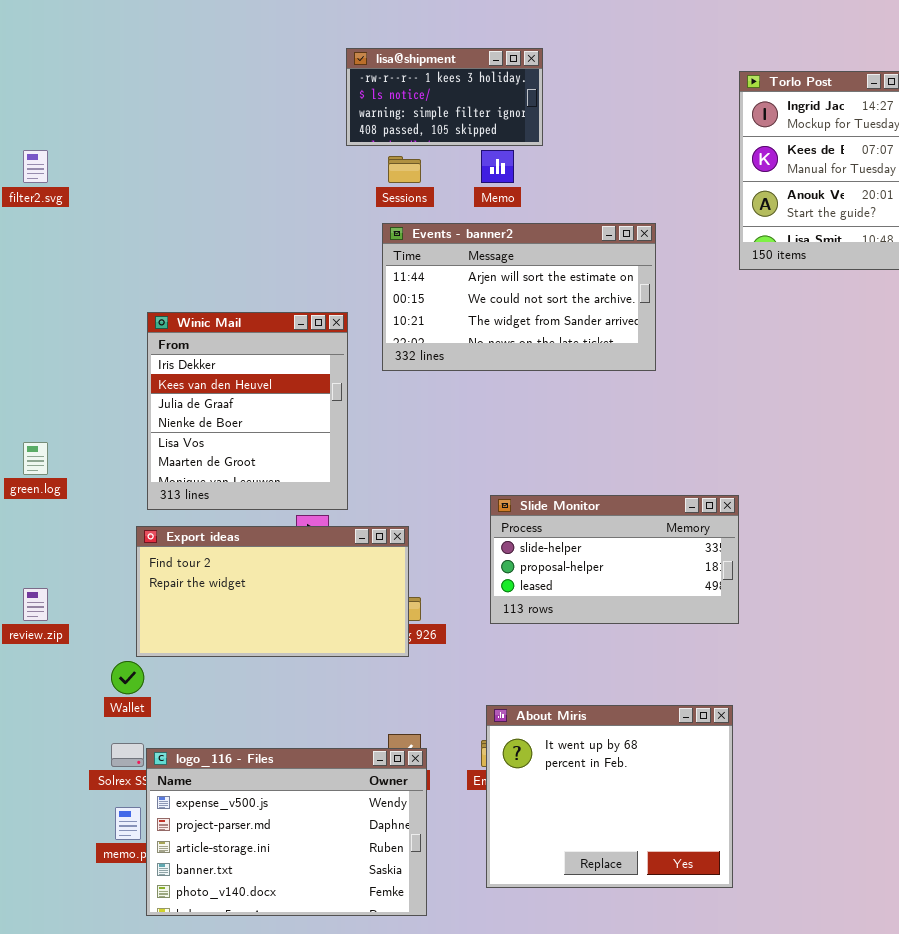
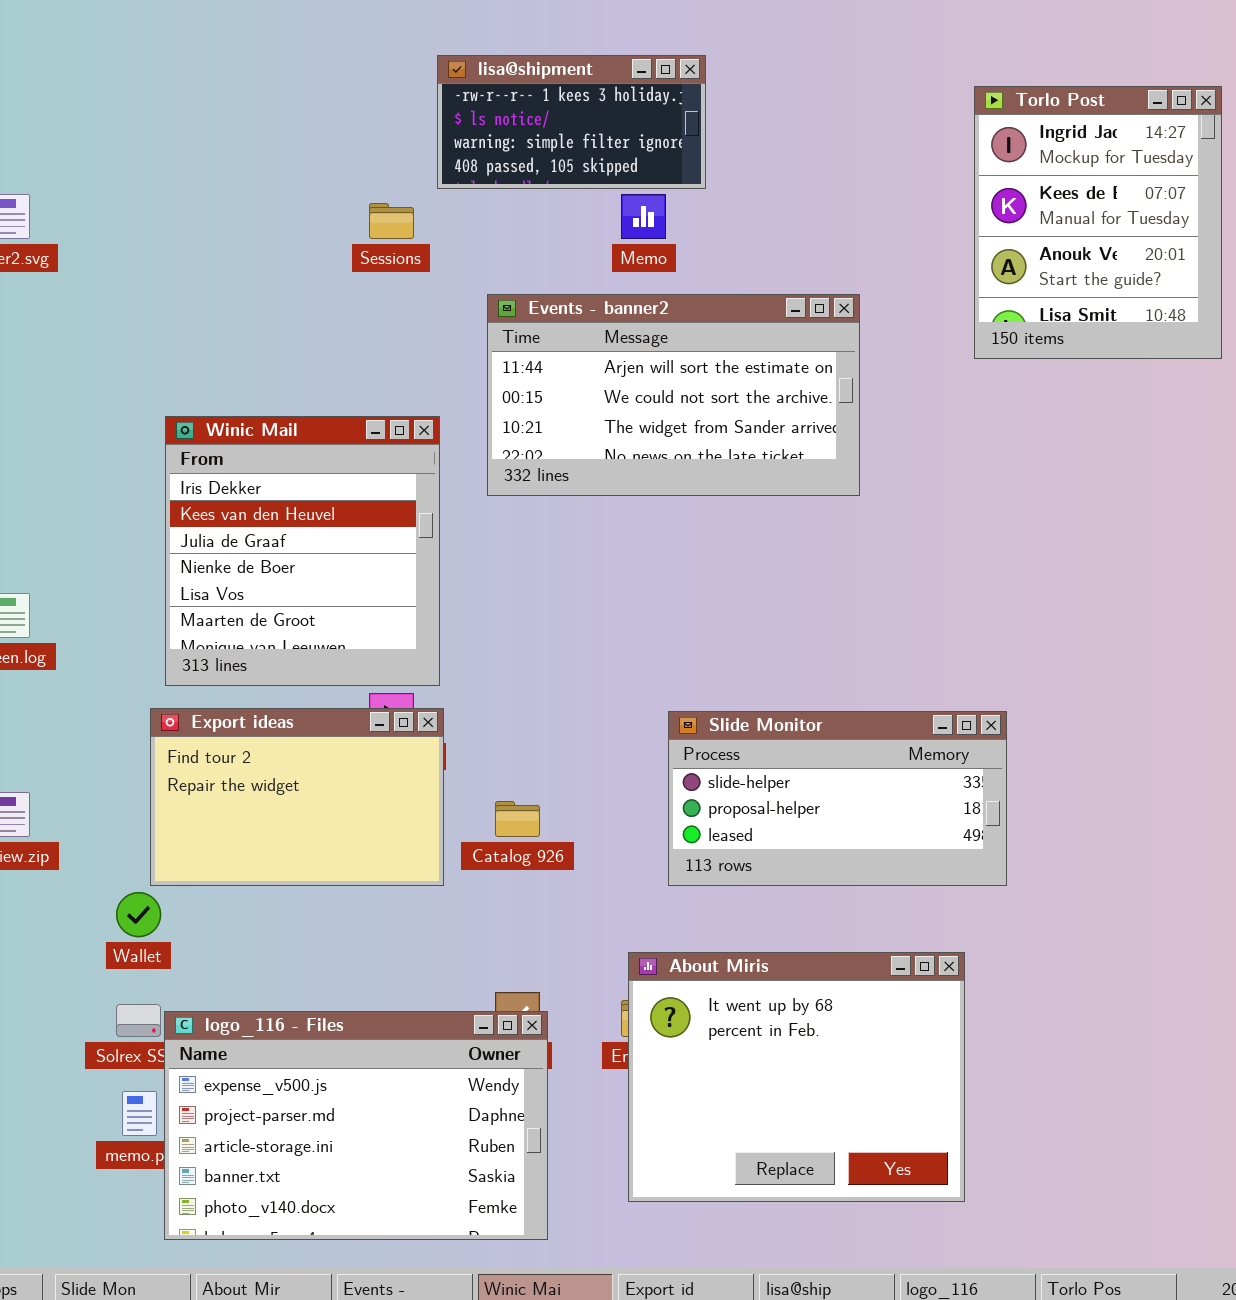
Sessions: [388,156,421,183] -> [369,203,414,239], moved
Slide Monitor: [490,495,739,624] -> [668,711,1007,886], moved
Export ideas: [136,526,409,657] -> [150,708,444,886], resized

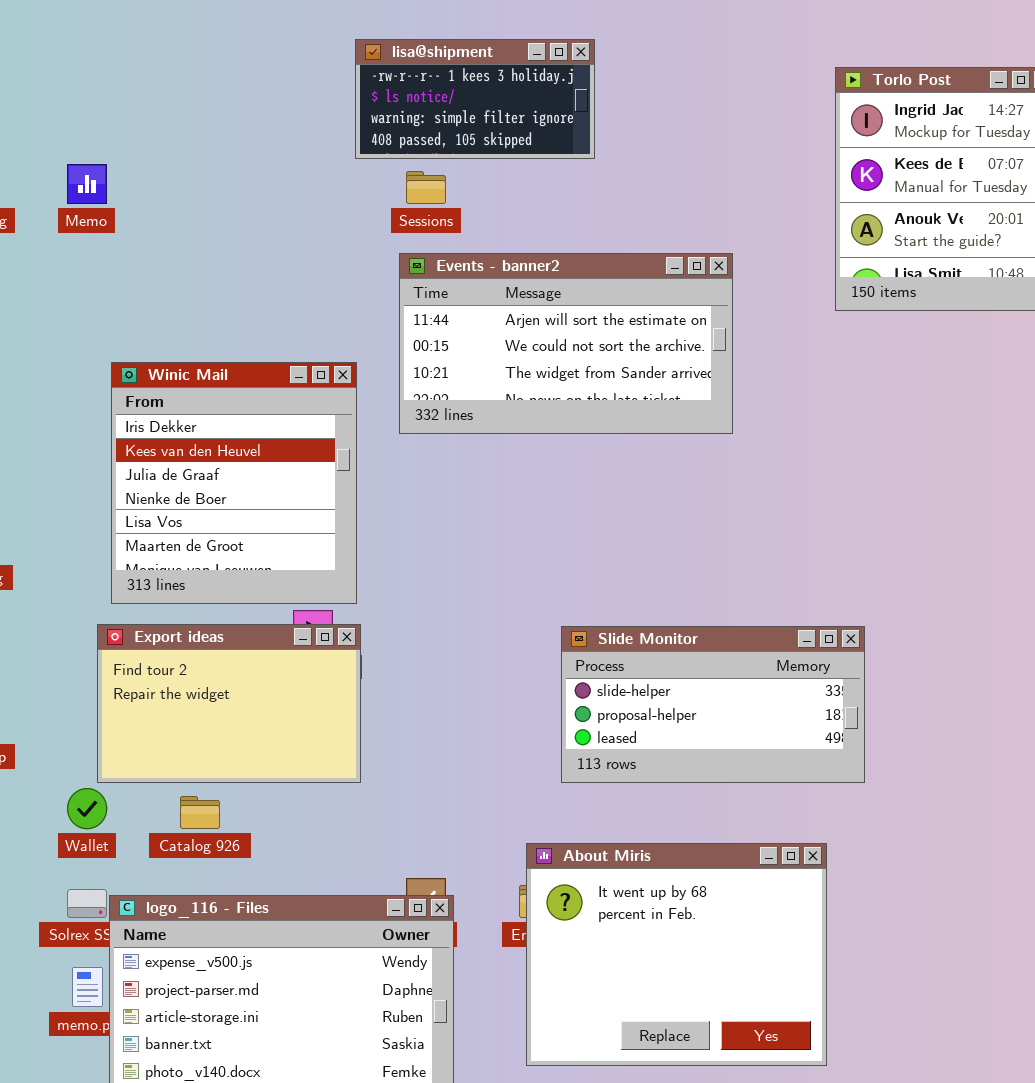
Memo: [621,194,666,239] -> [67,164,107,204], moved
Sessions: [369,203,414,239] -> [406,171,446,204], moved
Catalog 926: [495,801,540,837] -> [180,796,220,829], moved

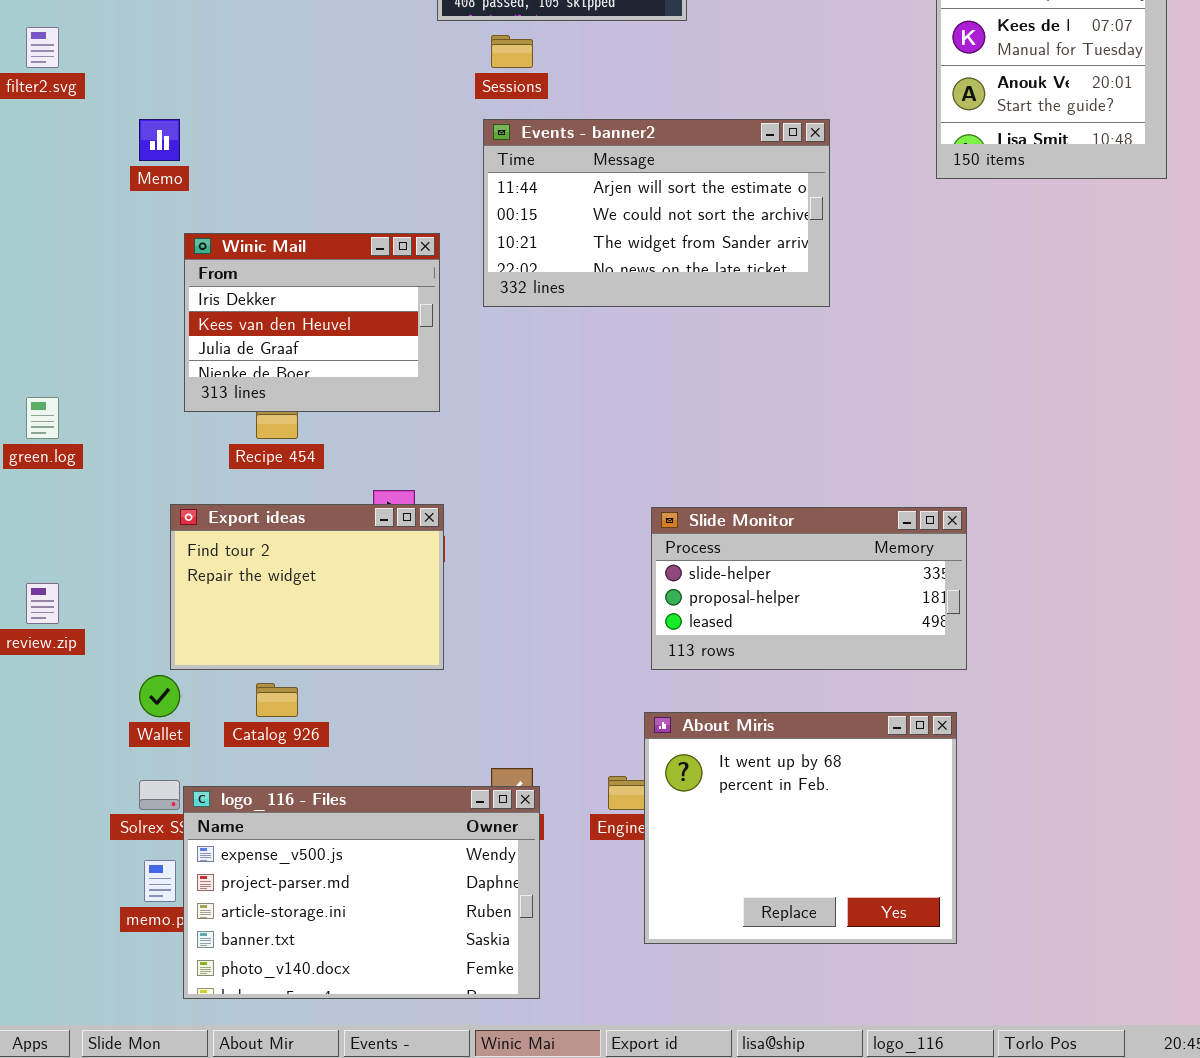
Memo: [67,164,107,204] -> [139,119,180,161], moved
Winic Mail: [111,362,357,604] -> [184,233,440,412], resized
About Miris: [526,843,827,1066] -> [644,712,957,944], moved

